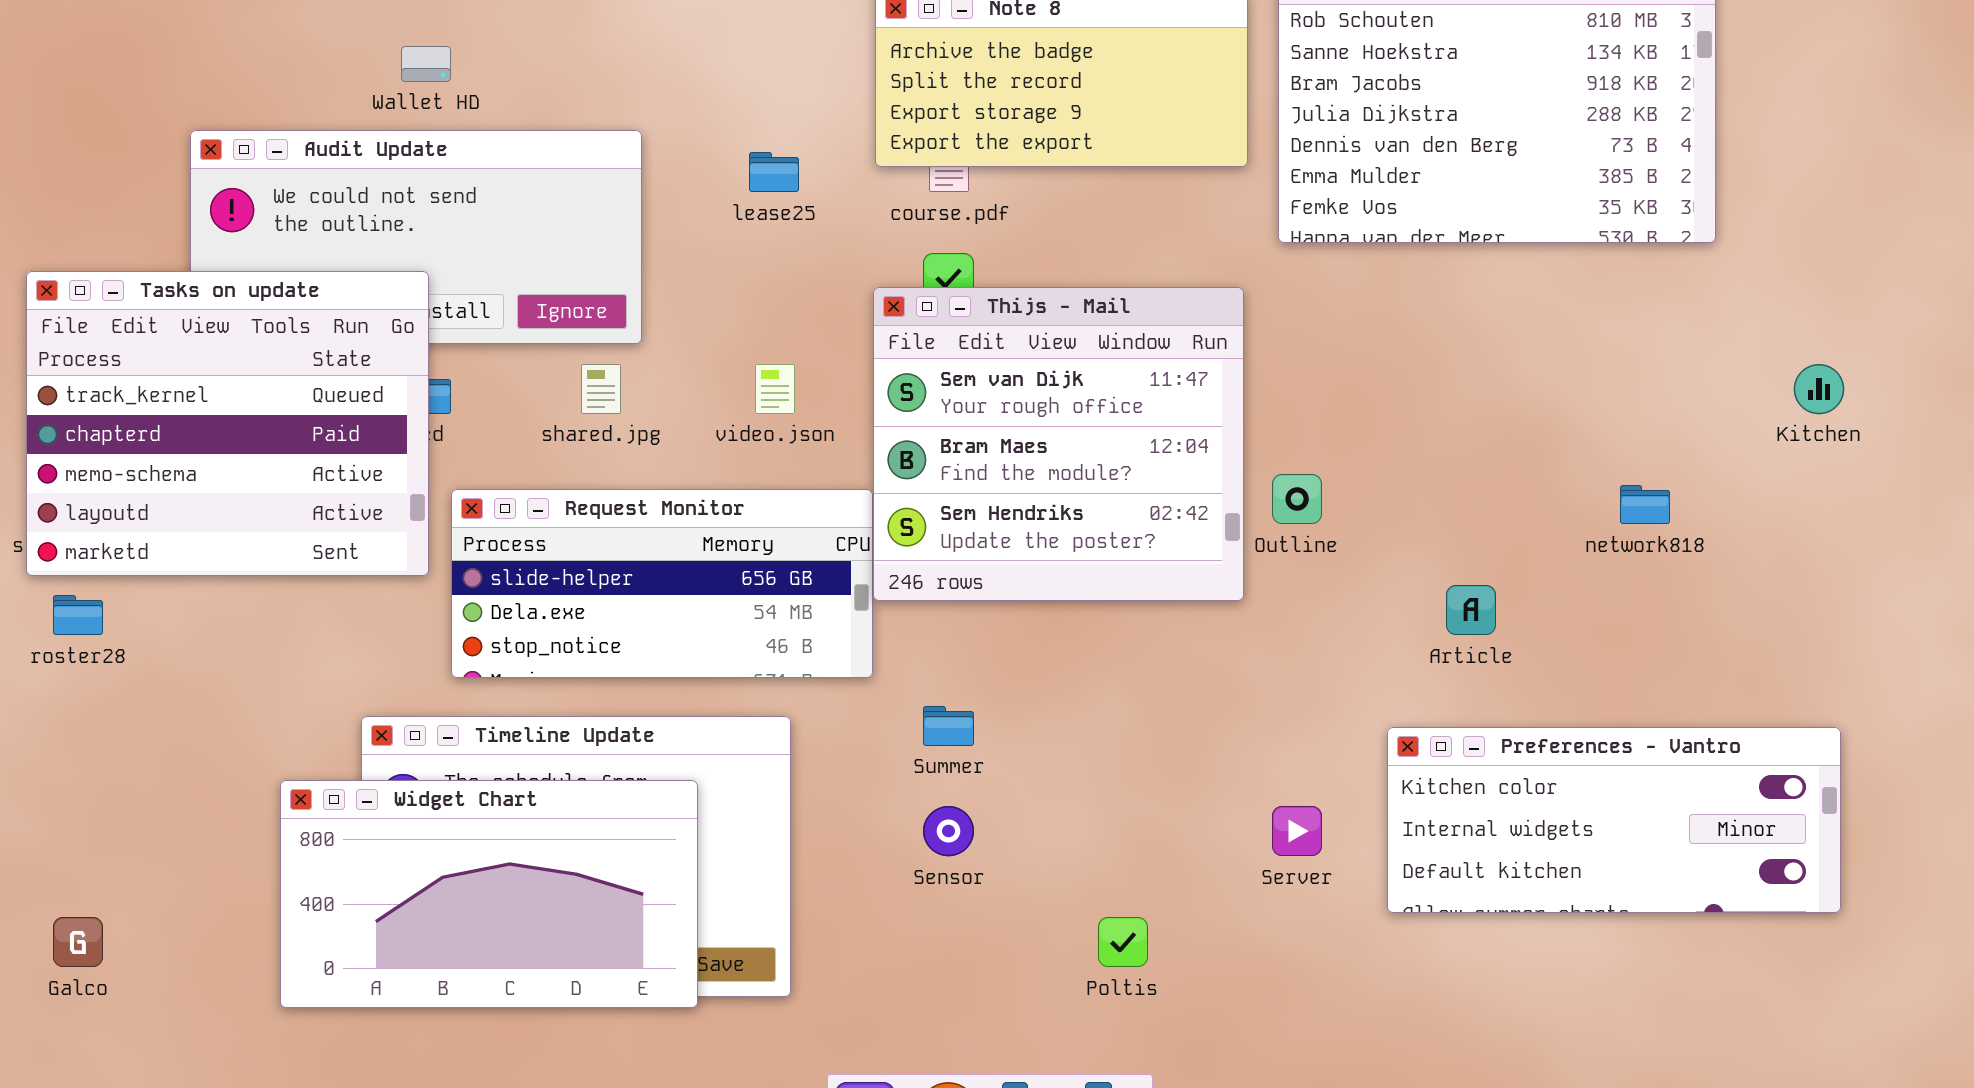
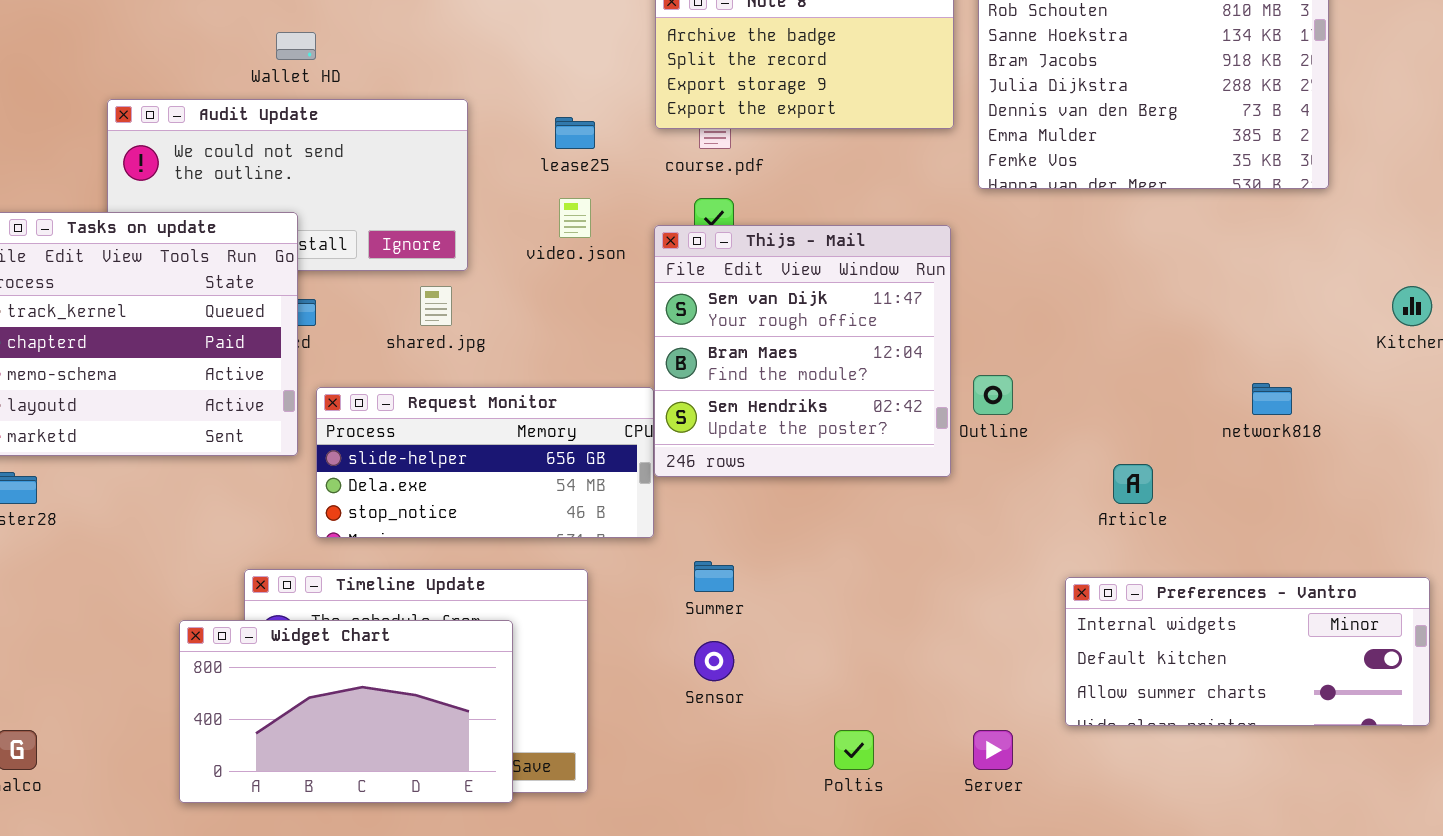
video.json: [755,364,795,414] -> [559,198,591,238], moved
Preferences - Vantro: [1387,727,1841,913] -> [1065,577,1430,726], scrolled down 1 row
Server: [1272,806,1322,856] -> [973,730,1013,770], moved

